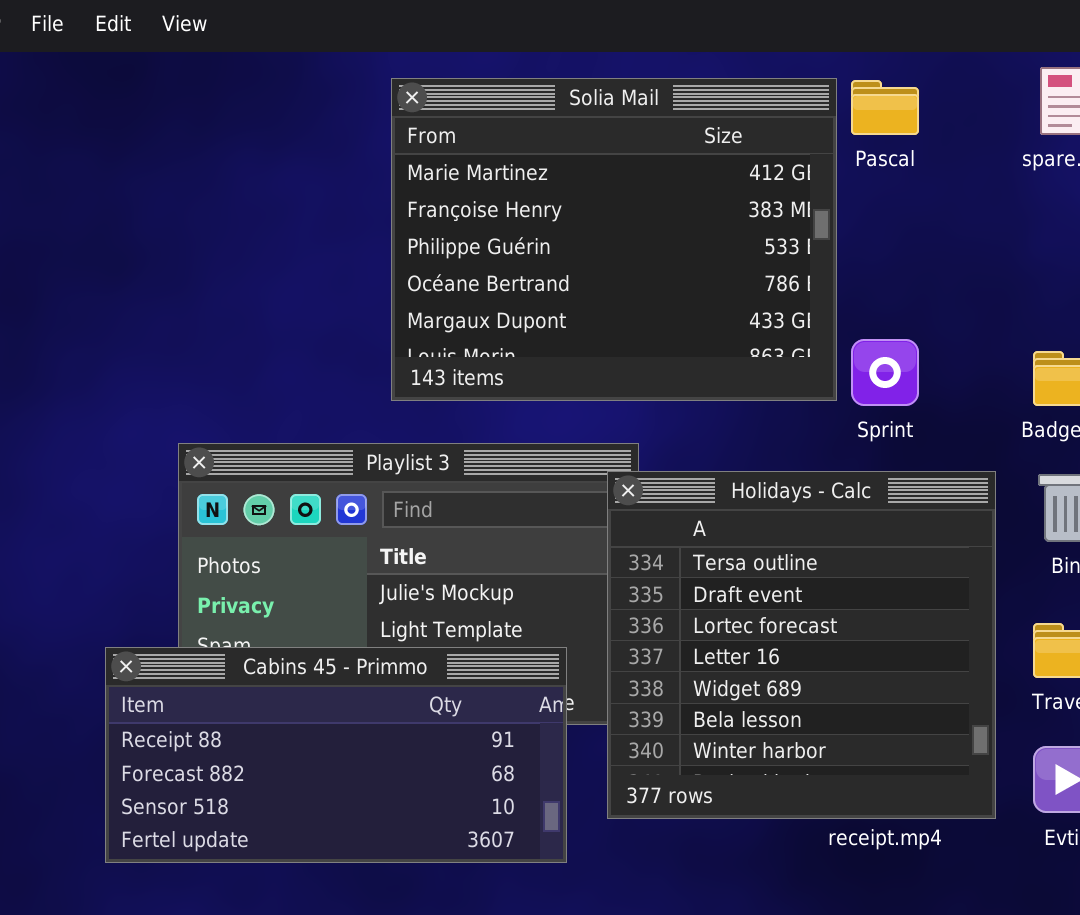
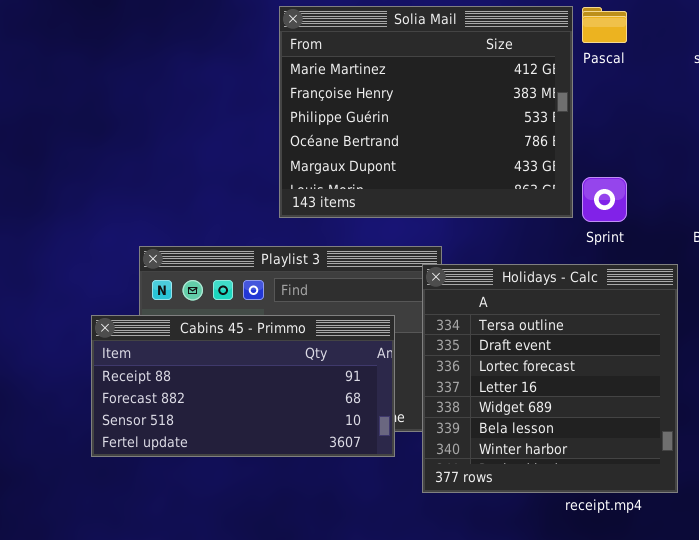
Cabins 45 - Primmo: [105,647,567,863] -> [91,315,395,457], moved

